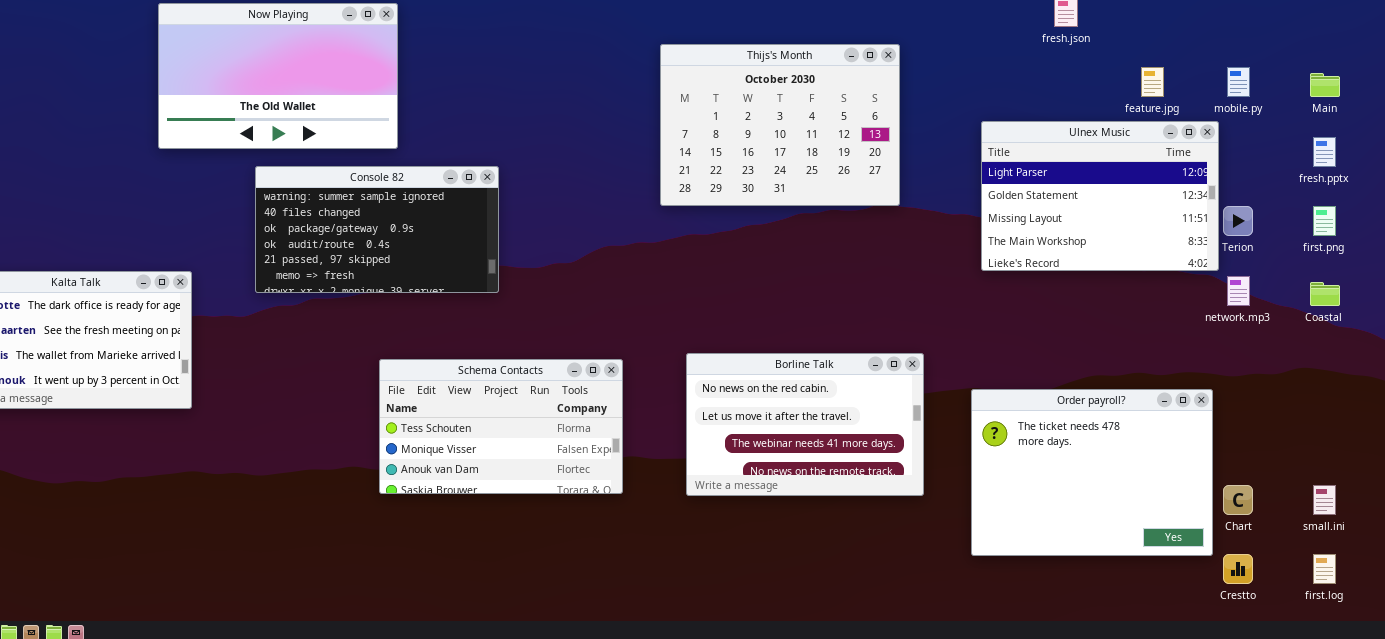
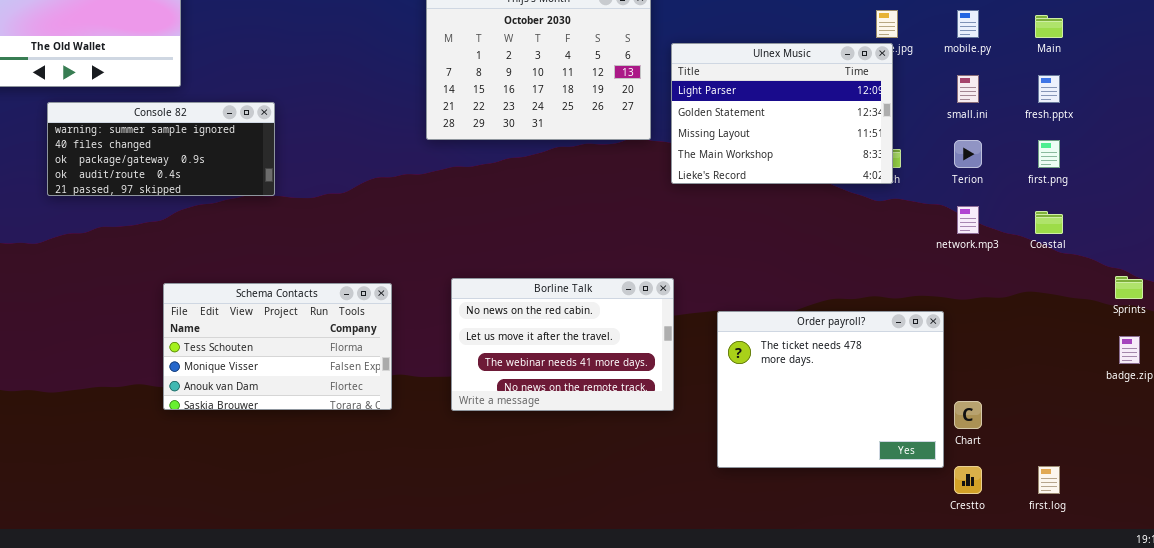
Ulnex Music: [981,121,1219,271] -> [671,43,893,184], moved
Console 82: [255,166,499,293] -> [47,102,275,196], resized
small.ini: [1313,485,1336,515] -> [957,75,979,103], moved

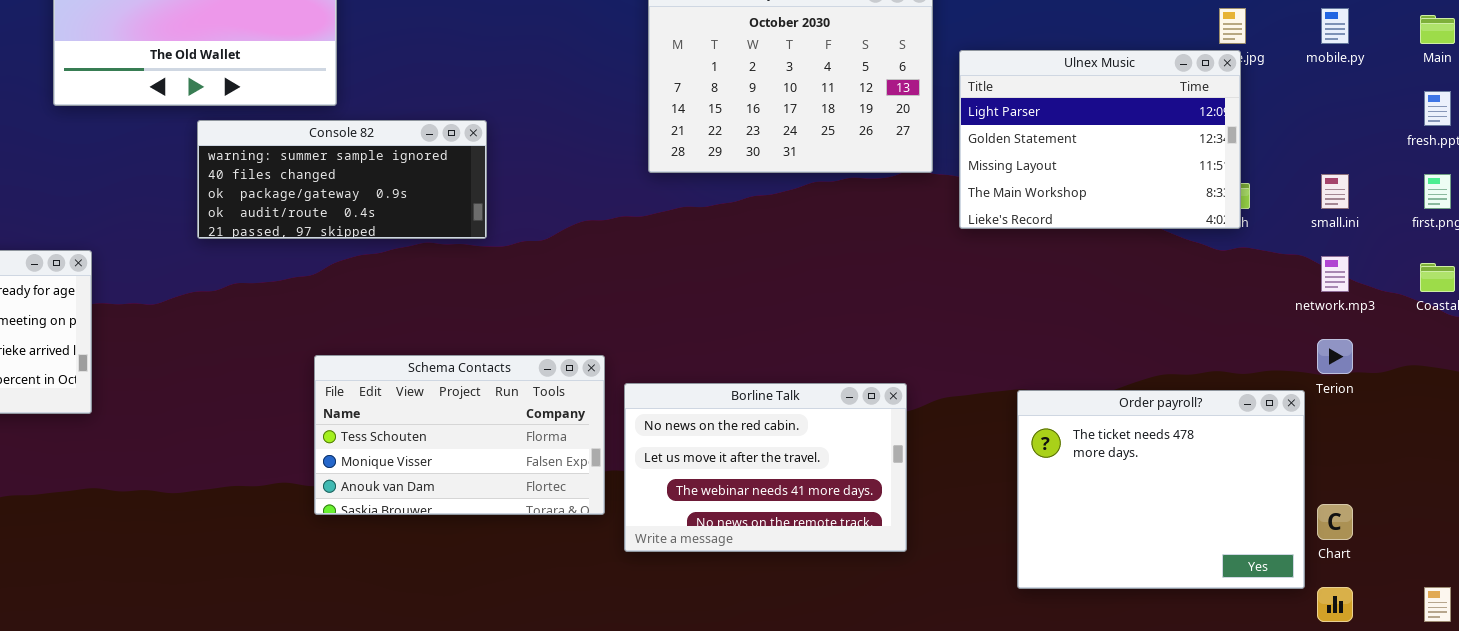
small.ini: [957,75,979,103] -> [1321,174,1349,209], moved
Console 82: [47,102,275,196] -> [197,120,487,239], moved
Terion: [954,140,982,168] -> [1317,339,1353,374], moved
Borline Talk: [451,278,674,411] -> [624,383,907,552], moved

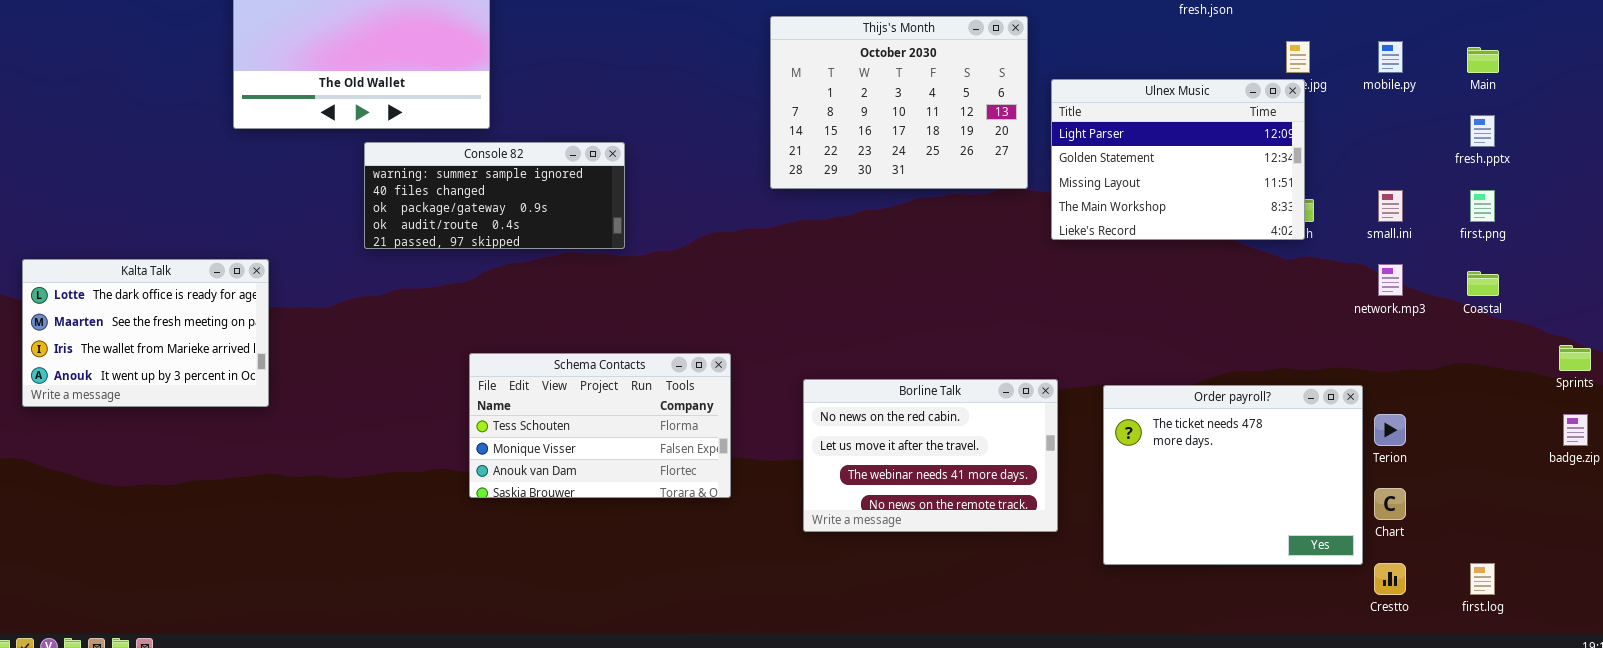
Terion: [1317,339,1353,374] -> [1374,414,1406,446], moved
Borline Talk: [624,383,907,552] -> [803,379,1058,532], moved

